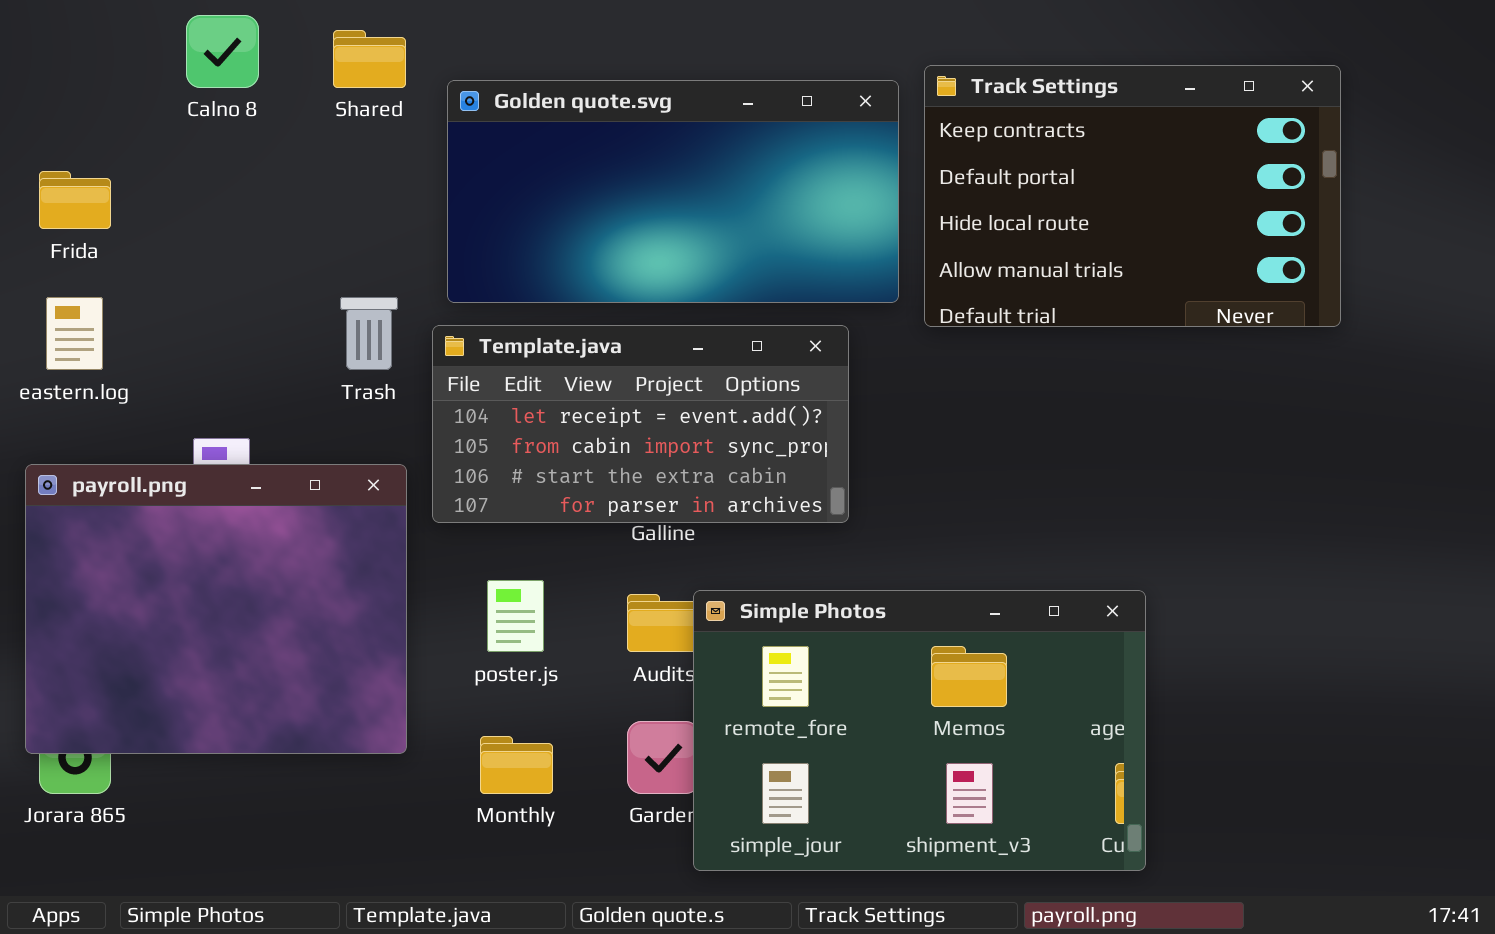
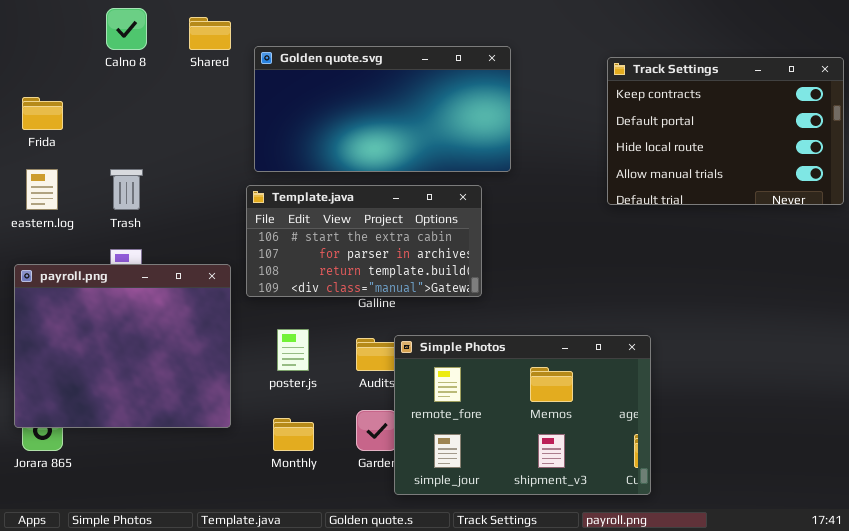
Track Settings: [924,65,1341,327] -> [607,57,844,205], moved
Trash: [340,297,398,370] -> [110,169,143,210], moved
Template.java: [432,325,849,523] -> [246,185,482,297], scrolled down 2 rows

